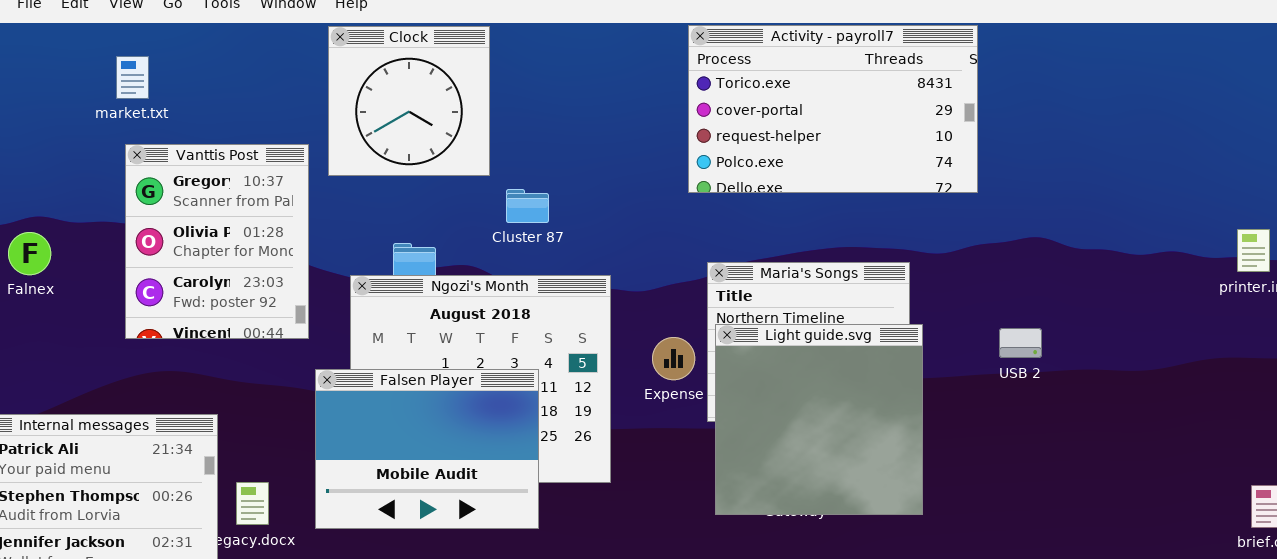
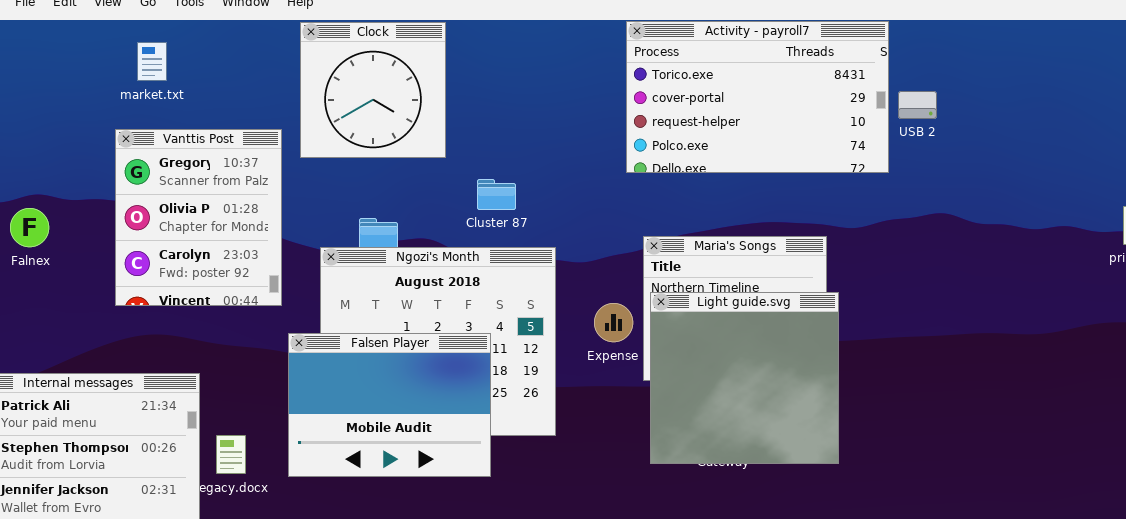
market.txt: [116,56,149,99] -> [137,42,167,81], moved
Cluster 87: [506,189,549,223] -> [477,179,516,210], moved
USB 2: [999,328,1042,358] -> [898,91,937,119], moved

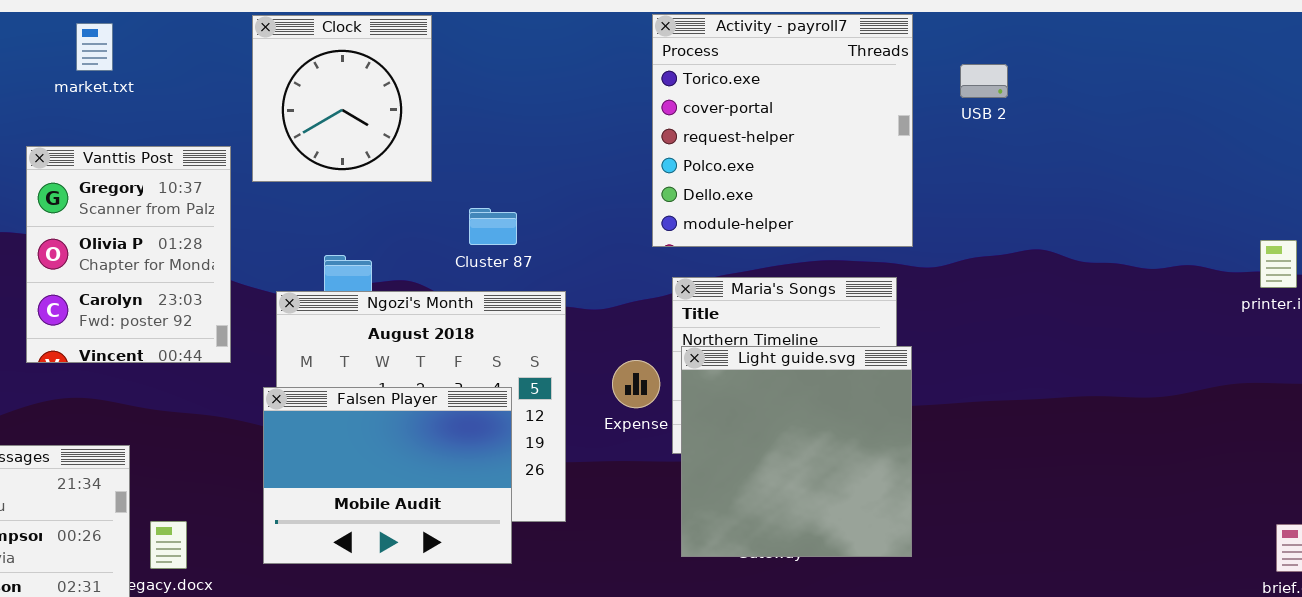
Activity - payroll7: [626,21,889,173] -> [652,14,913,247], resized
market.txt: [137,42,167,81] -> [76,23,113,71], moved
USB 2: [898,91,937,119] -> [960,64,1008,98], moved
Falsen Player: [288,333,491,477] -> [263,387,512,564], moved

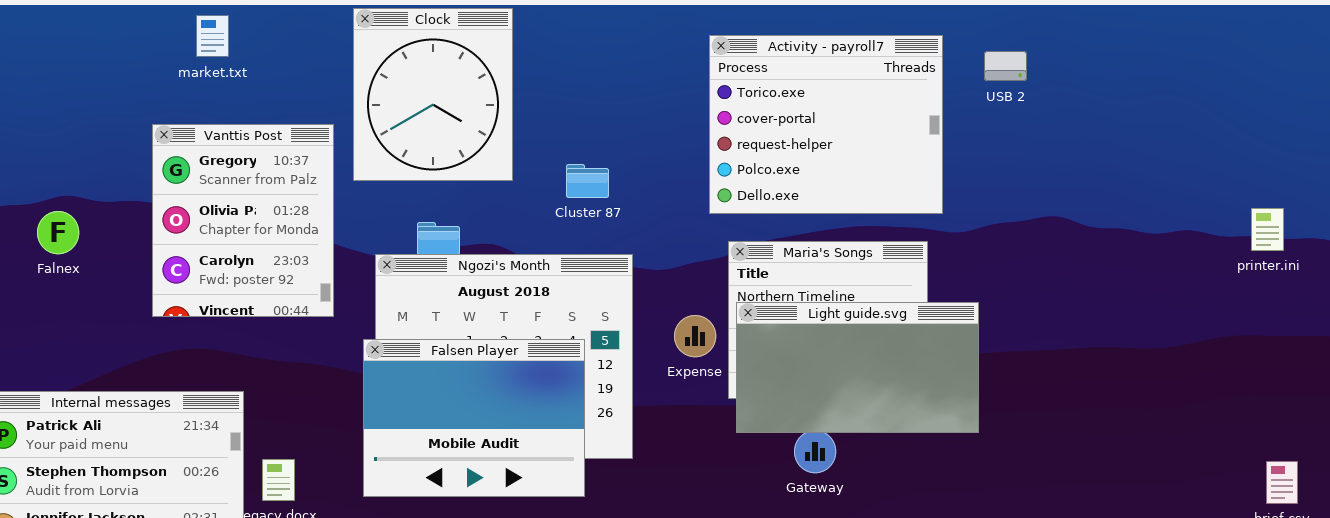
Activity - payroll7: [652,14,913,247] -> [709,35,943,214], resized
Clock: [252,15,432,182] -> [353,8,513,181], resized
Cluster 87: [469,208,517,245] -> [566,164,609,198], moved
Light guide.svg: [681,346,912,557] -> [736,302,979,433], resized

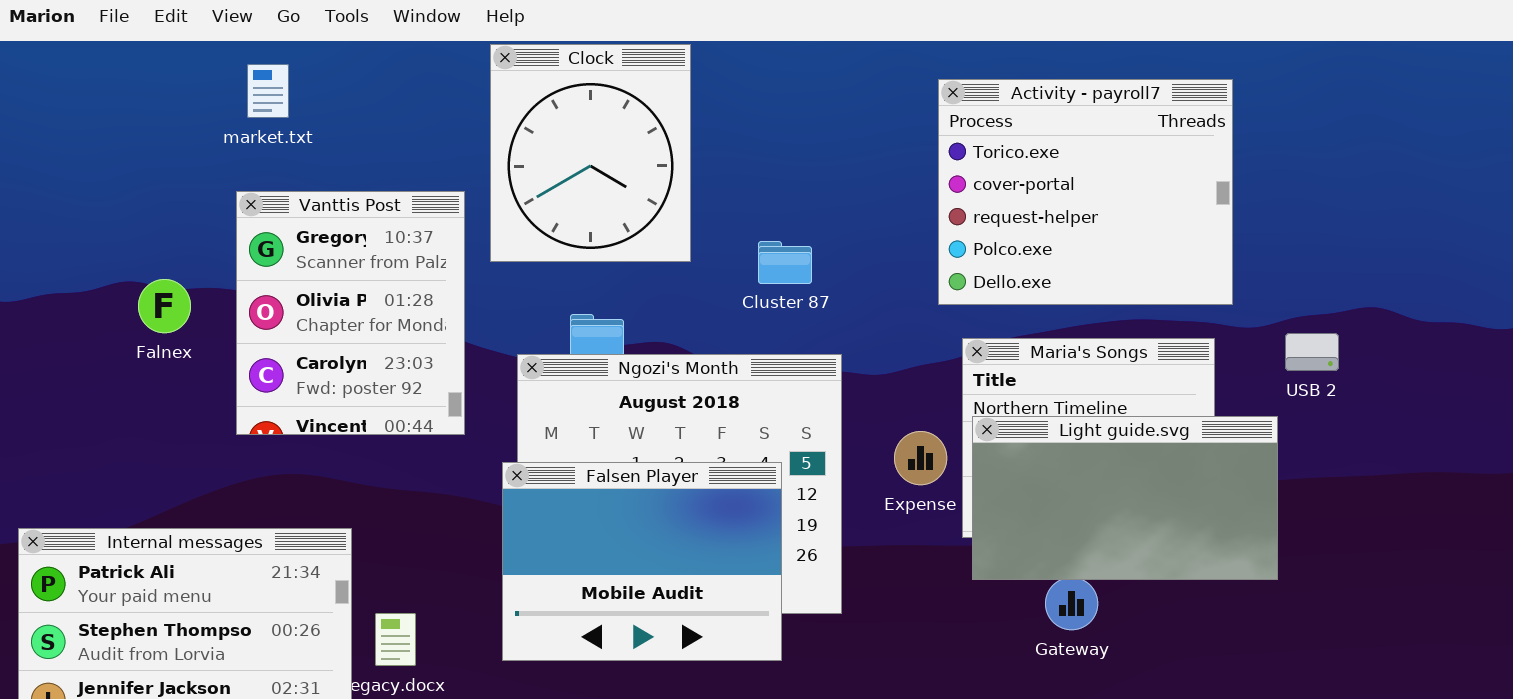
market.txt: [196,15,229,57] -> [247,64,289,118], moved
USB 2: [984,51,1027,81] -> [1285,333,1339,371], moved
Falnex: [37,211,79,254] -> [138,279,191,333], moved

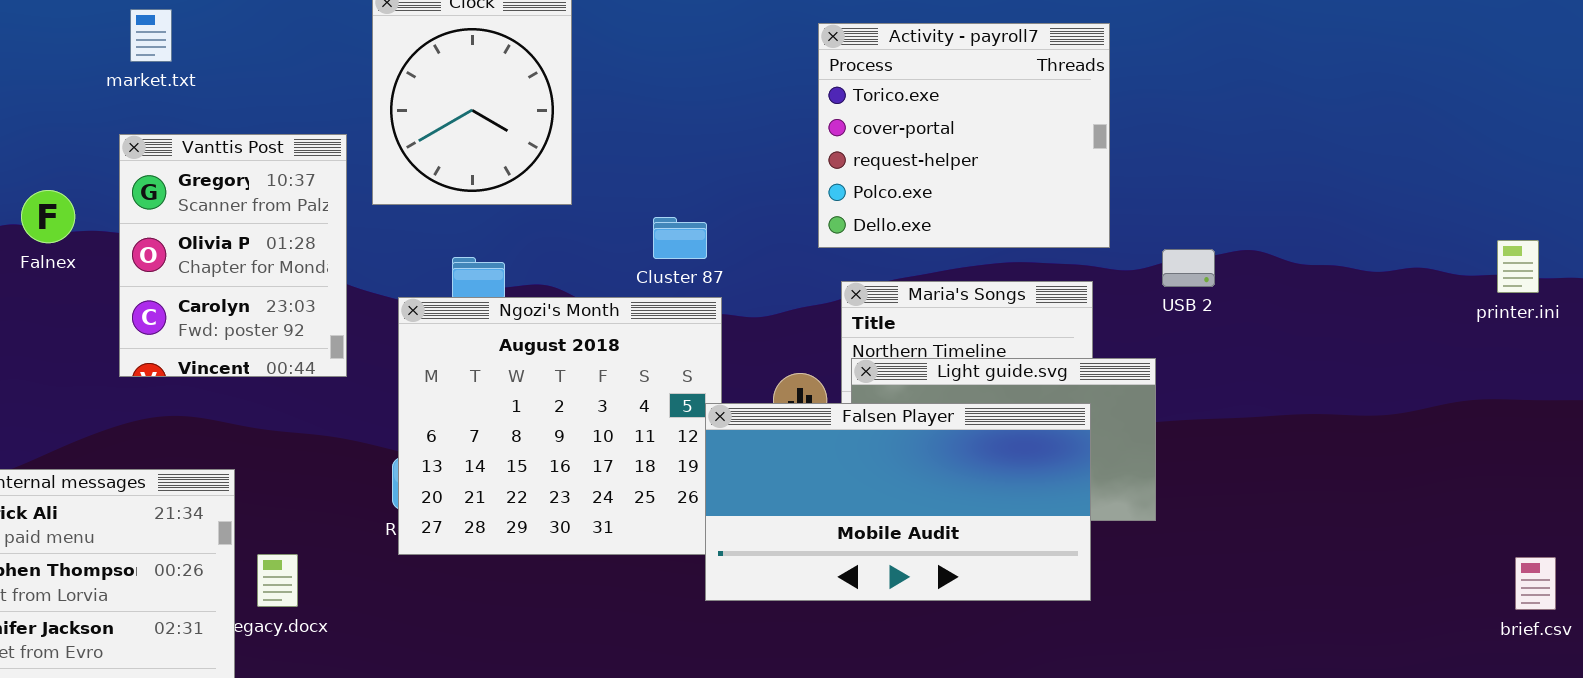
Cluster 87: [758,241,812,284] -> [653,217,707,259], moved
Falnex: [138,279,191,333] -> [21,190,75,243], moved
USB 2: [1285,333,1339,371] -> [1162,249,1215,287], moved
Falsen Player: [502,462,782,661] -> [705,403,1091,601], moved, resized

